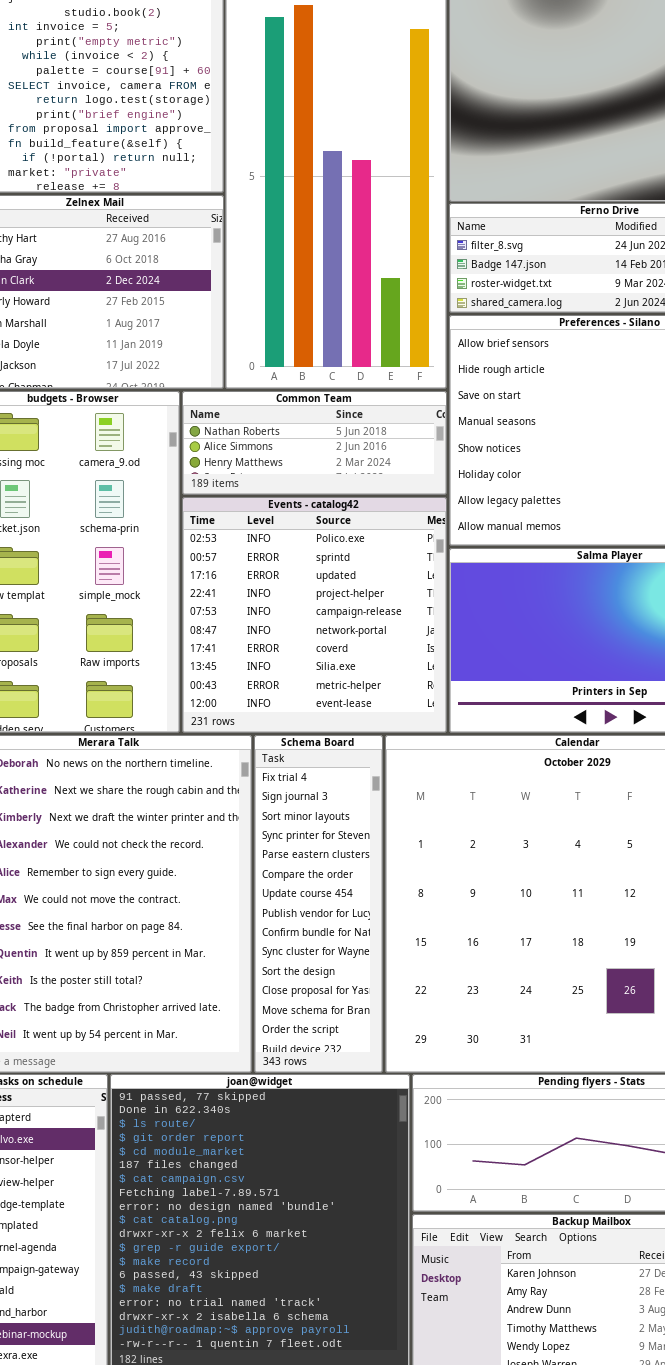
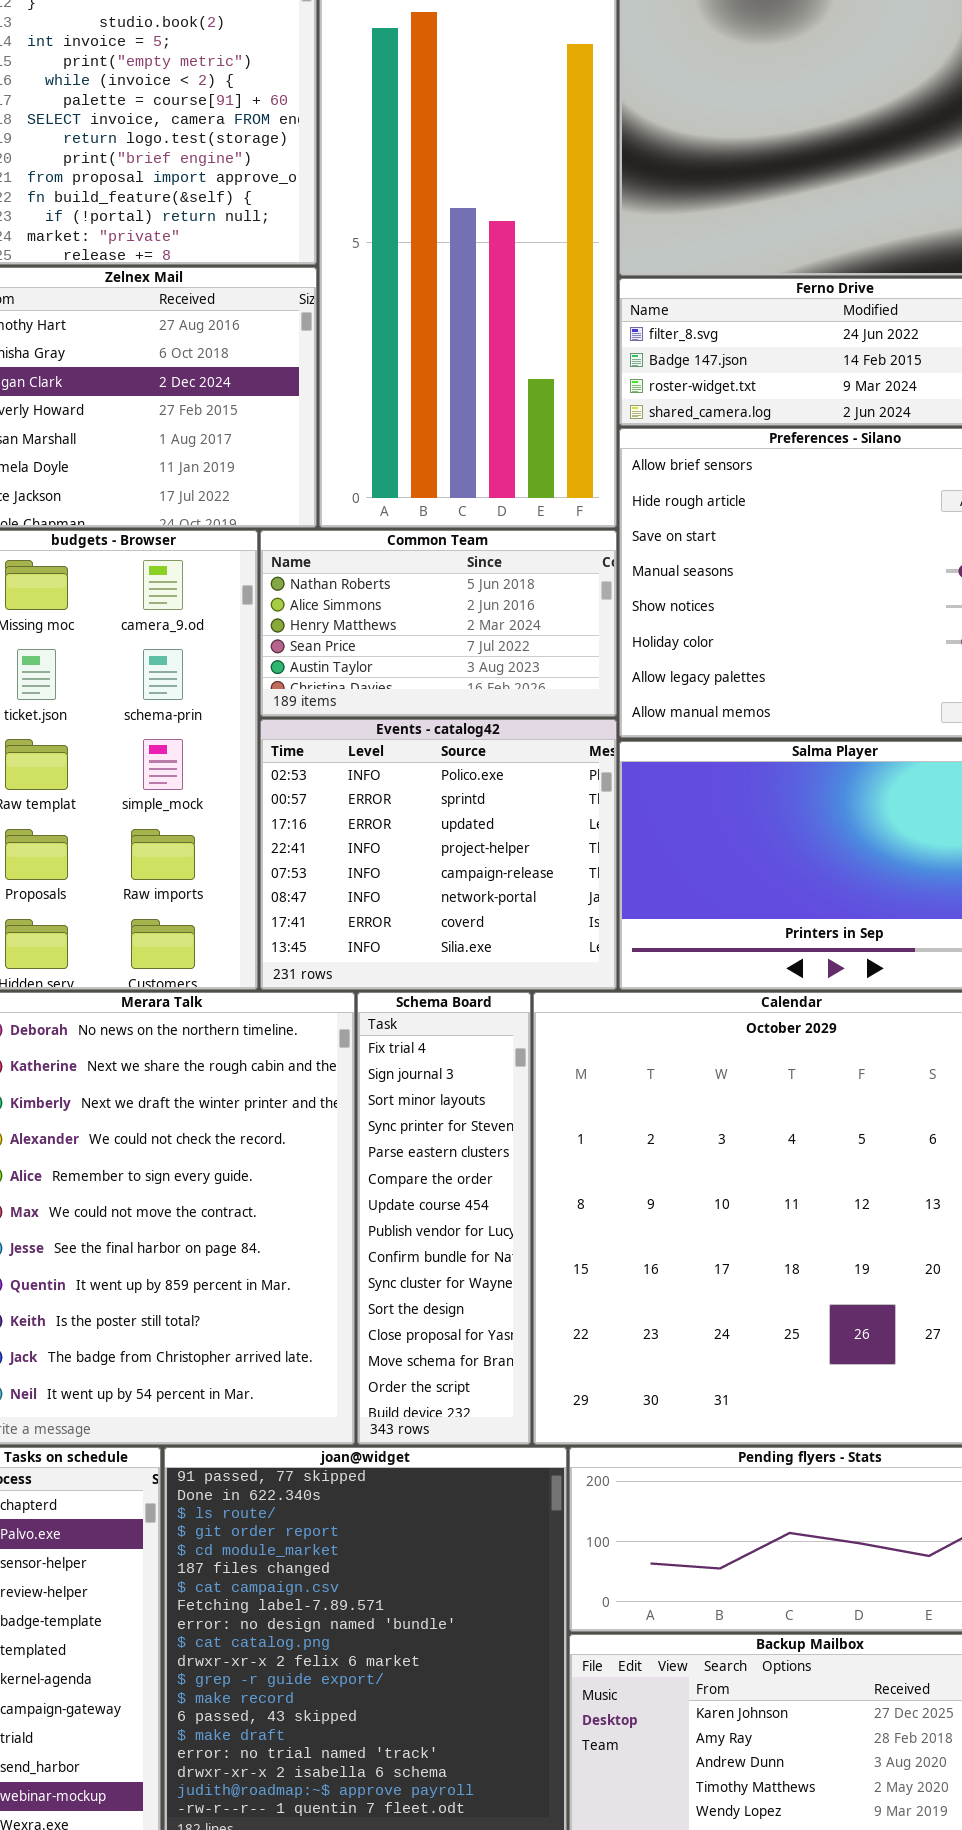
Common Team: [182,391,447,495] -> [260,530,617,717], resized
Events - catalog42: [182,497,447,733] -> [260,719,617,990], resized

